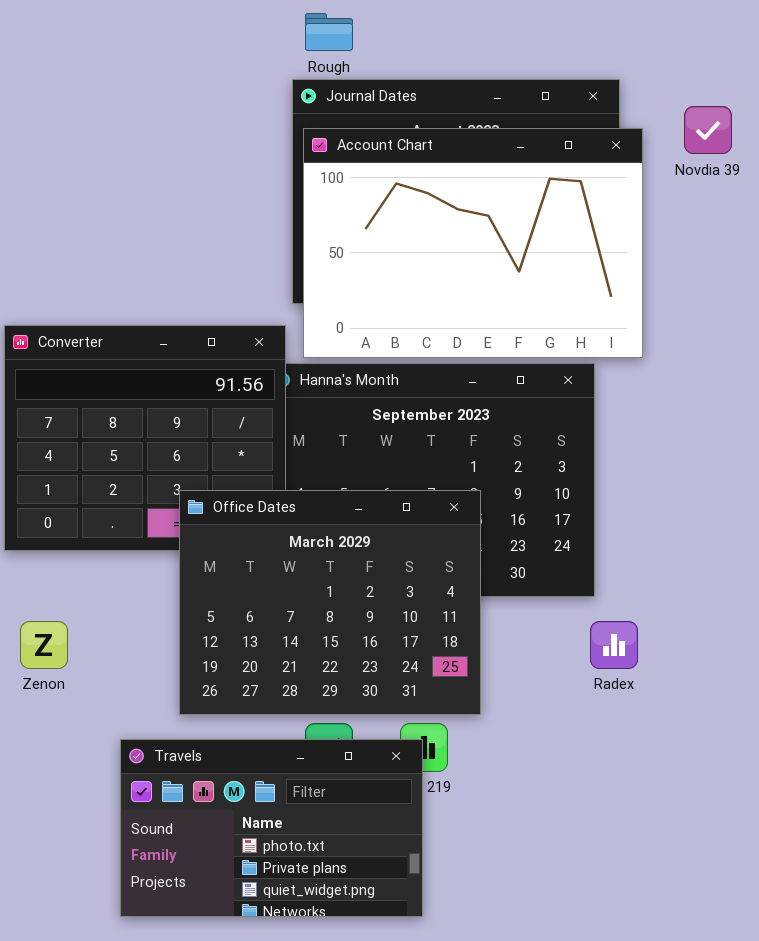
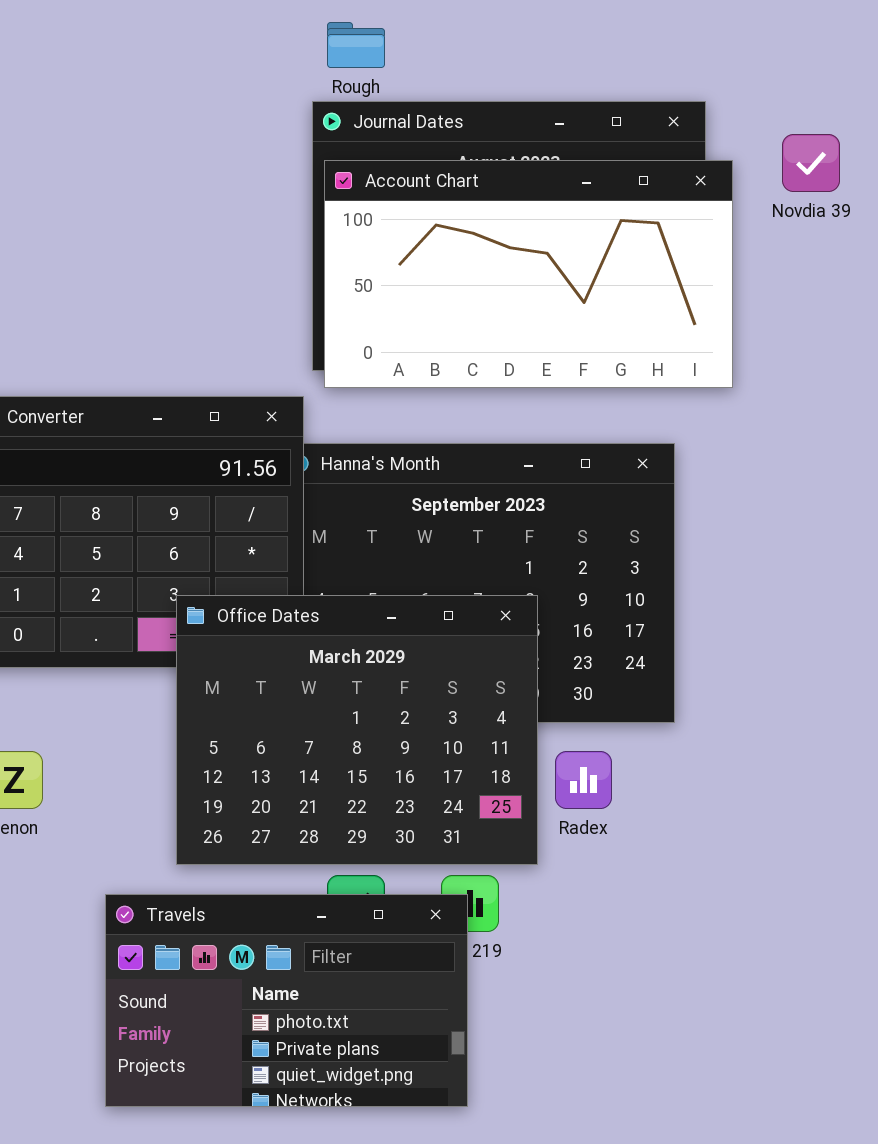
Account Chart: [303,128,643,358] -> [324,160,733,388], resized
Radex: [590,621,638,669] -> [555,751,612,809], moved

